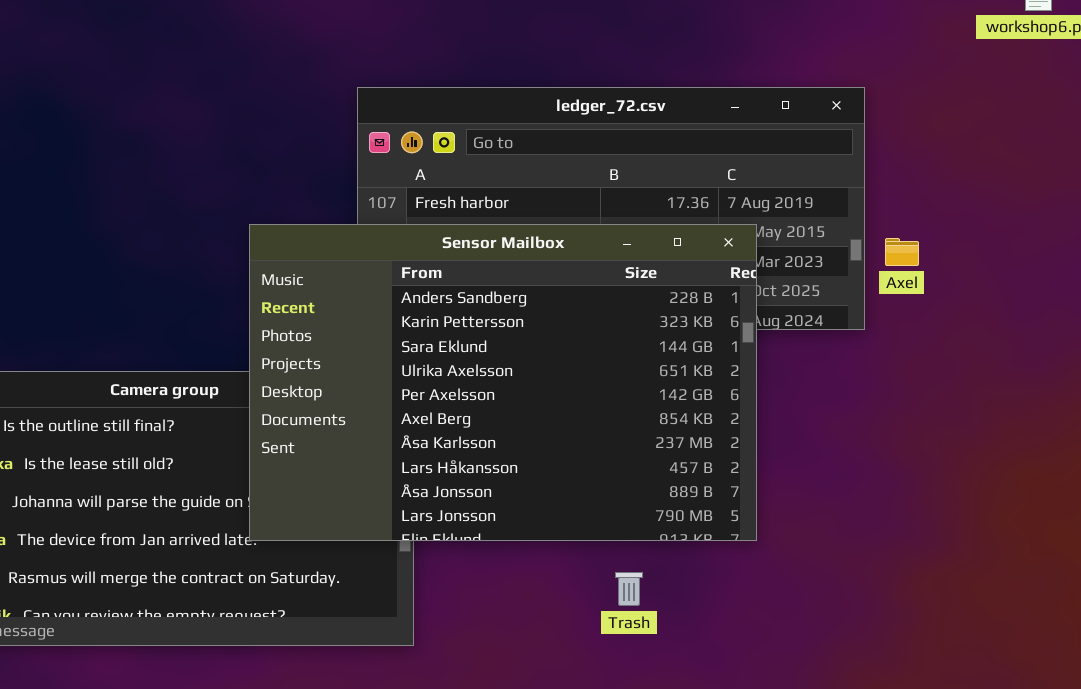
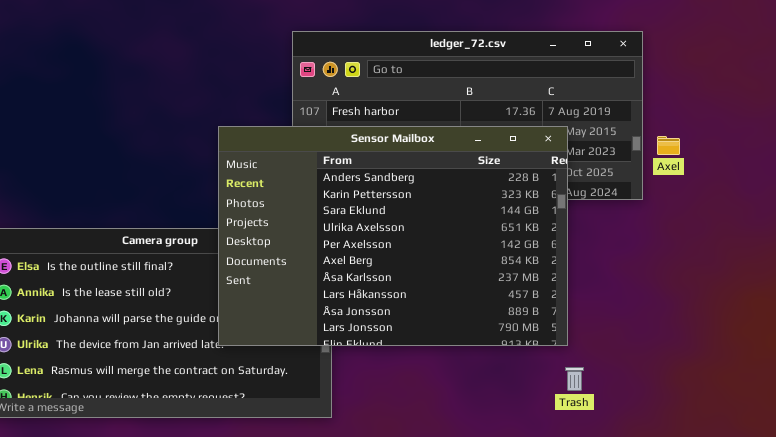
Trash: [615,572,643,606] -> [565,367,584,391], moved

